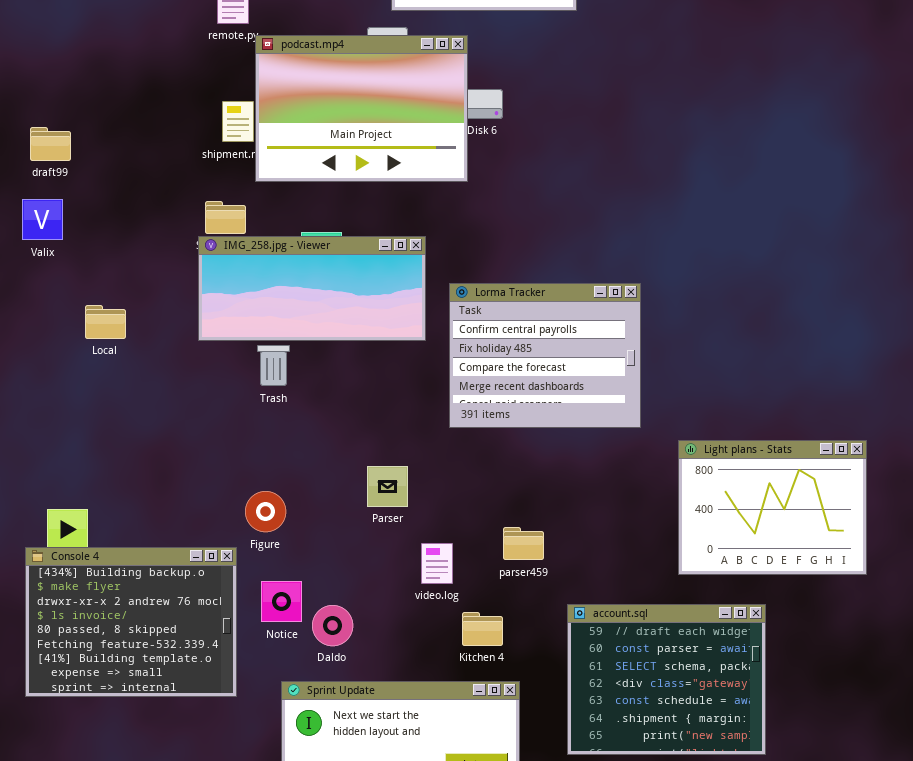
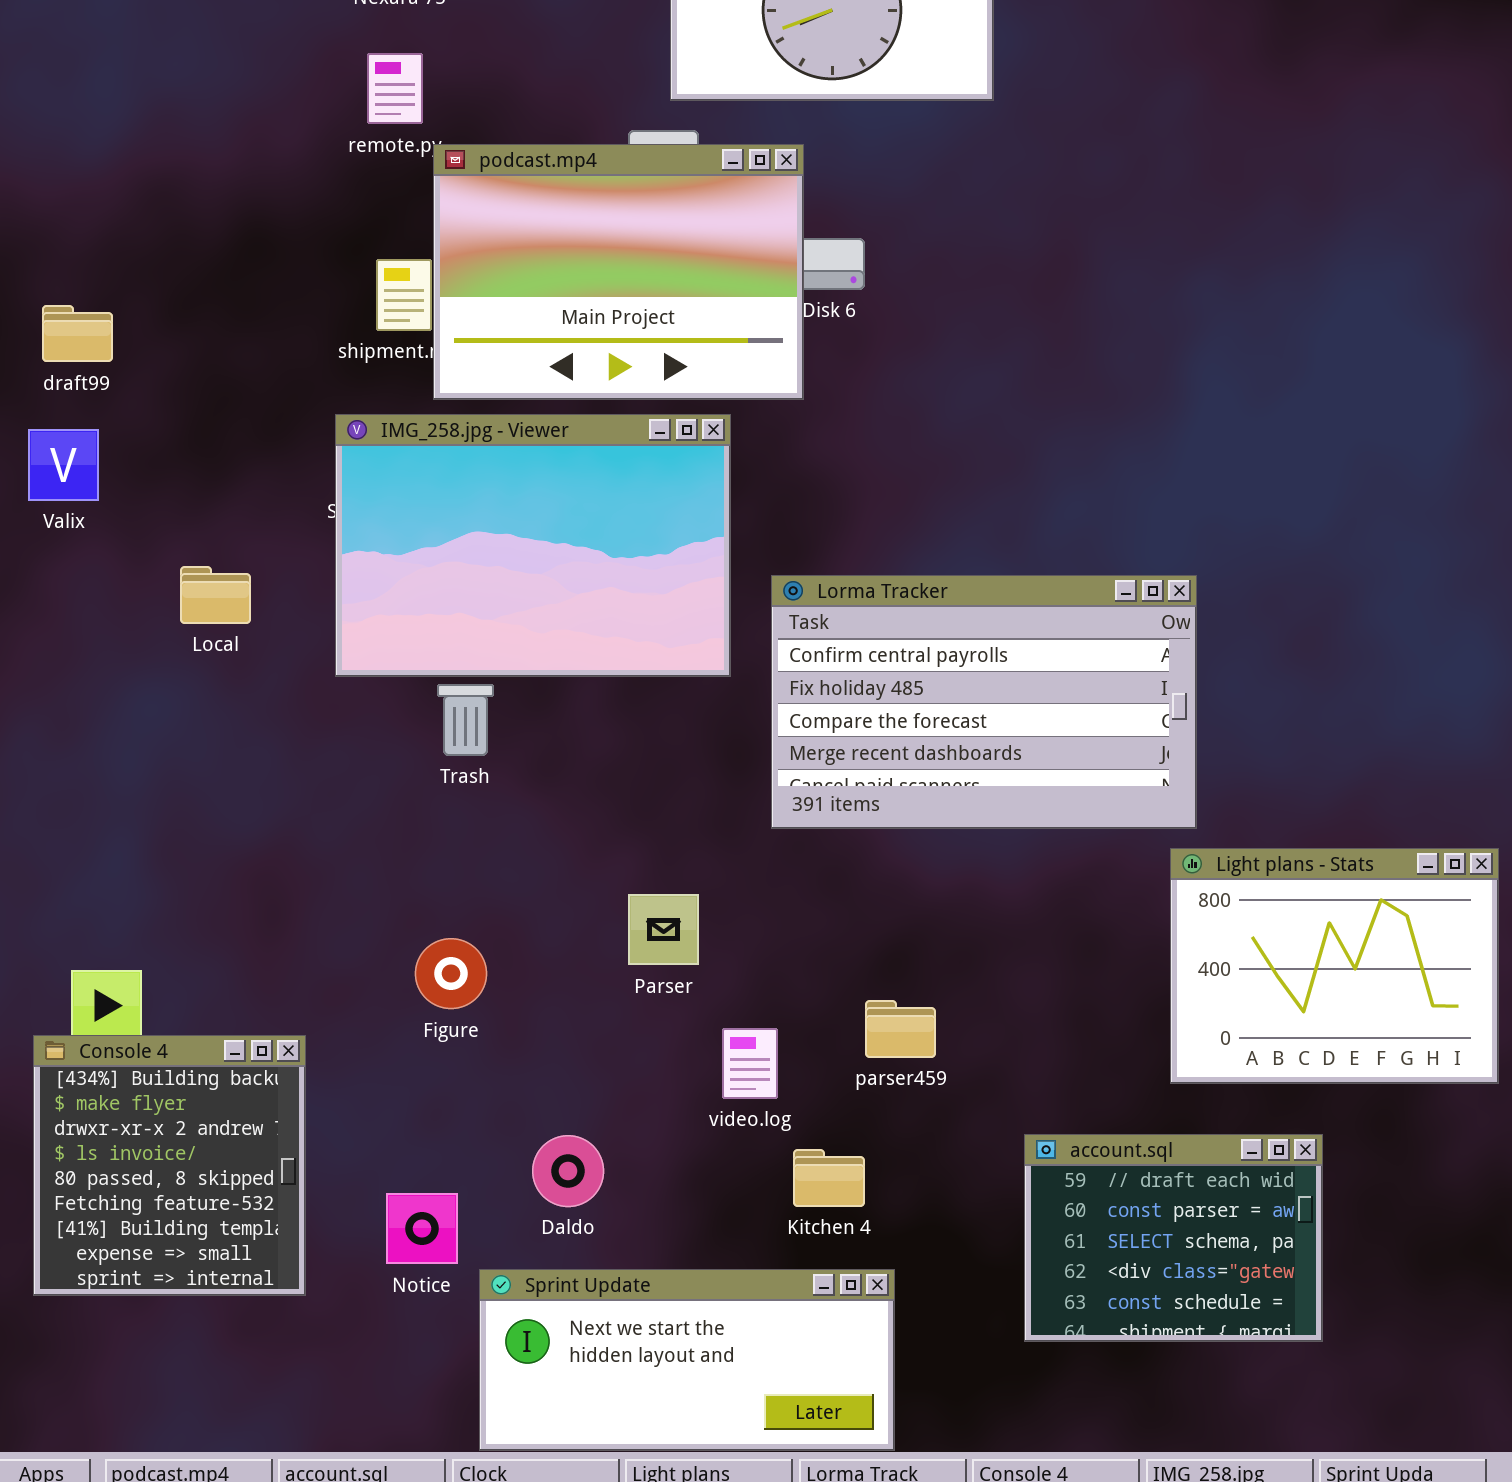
IMG_258.jpg - Viewer: [198,236,426,341] -> [335,414,731,677], resized
Lorma Tracker: [449,283,641,428] -> [771,575,1197,829], resized
Local: [85,305,126,339] -> [180,566,251,624], moved
Console 4: [25,547,237,697] -> [33,1035,306,1296], resized
Notice: [261,581,302,622] -> [386,1193,458,1264], moved
account.sql: [567,604,766,755] -> [1024,1134,1323,1342], resized

